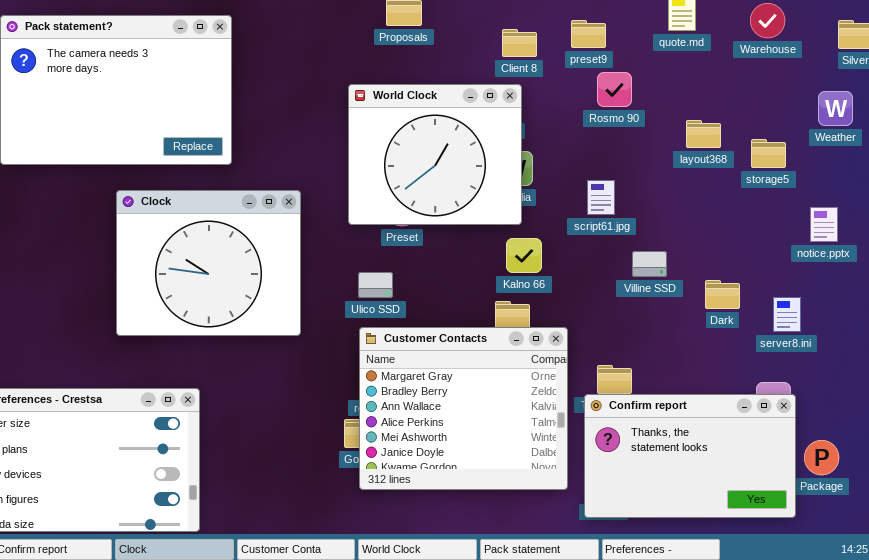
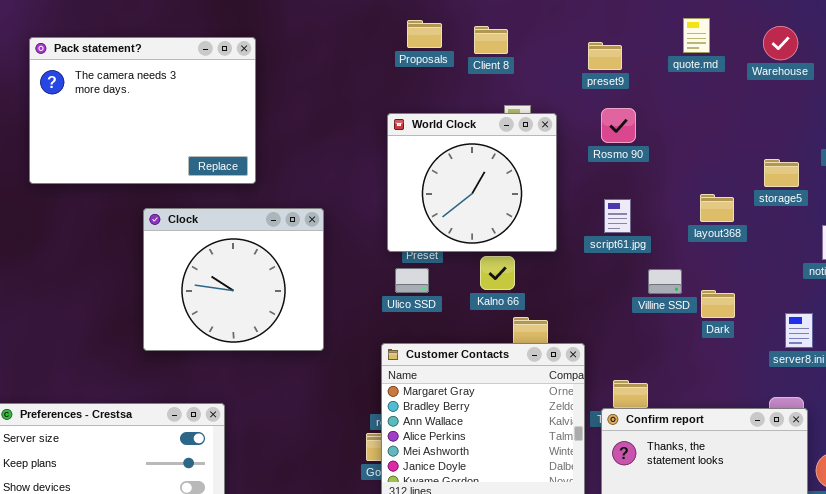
Client 8: [502,29,537,57] -> [474,26,508,54], moved
Rosmo 90: [597,72,632,107] -> [601,108,636,143], moved
World Clock: [348,84,522,225] -> [387,113,557,252], moved
layout368: [686,120,721,148] -> [700,194,734,222], moved
Kalno 66: [506,238,542,273] -> [480,256,515,290], moved
Ulico SSD: [358,272,393,298] -> [395,268,429,293], moved
Dark: [705,280,740,309] -> [701,290,735,318], moved

